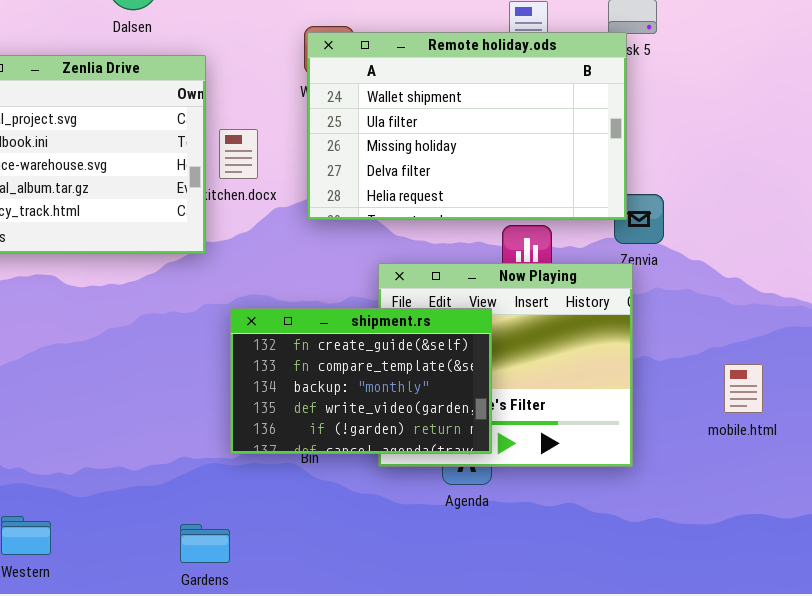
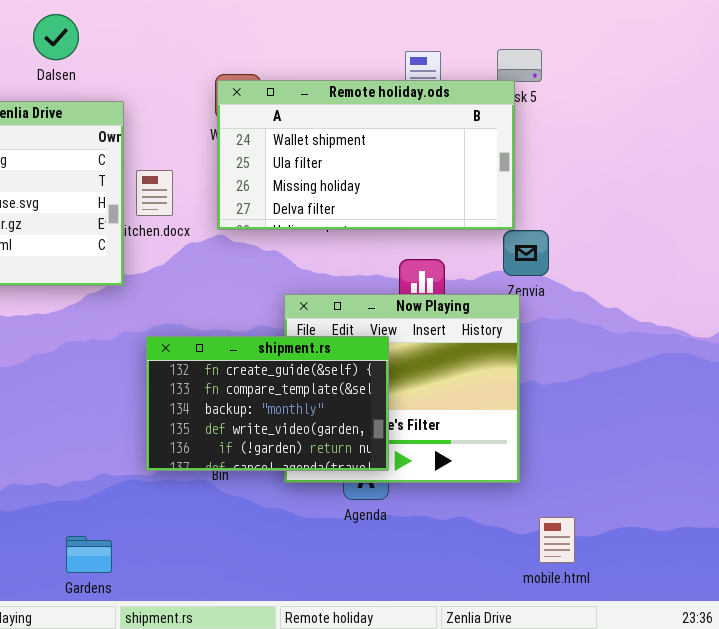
Remote holiday.ods: [307,32,627,220] -> [217,80,515,230], resized
mobile.html: [724,364,763,413] -> [539,517,575,563], moved
Gardens: [180,524,230,563] -> [66,536,112,573], moved

